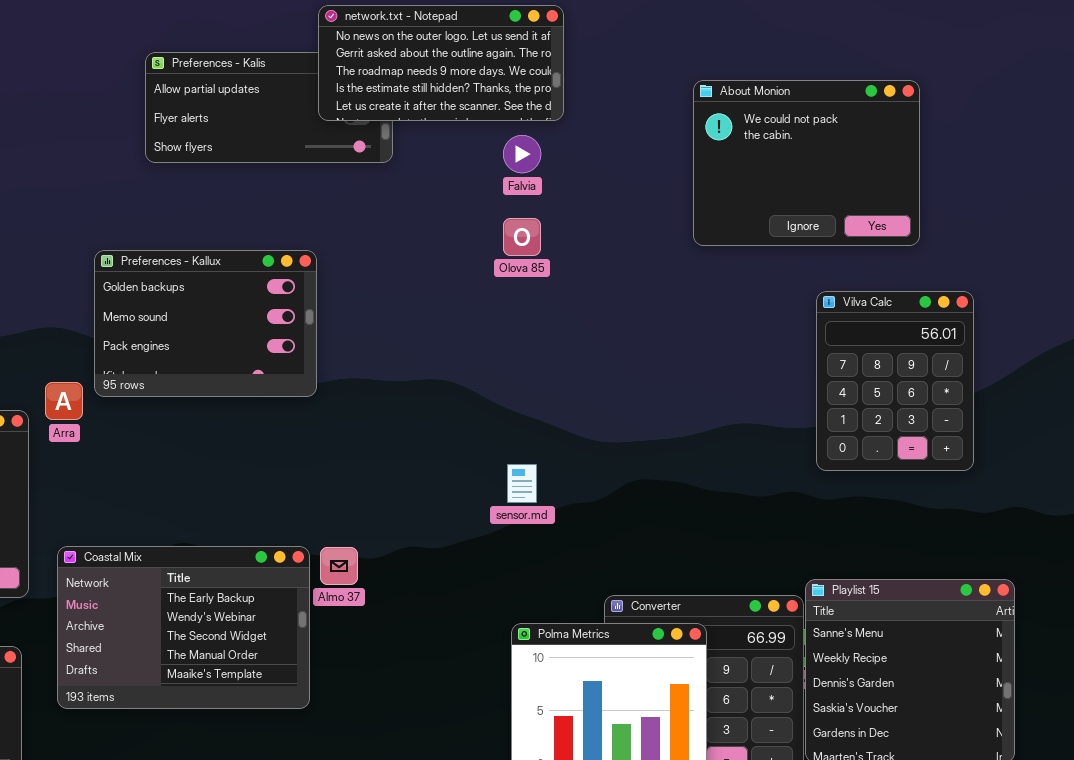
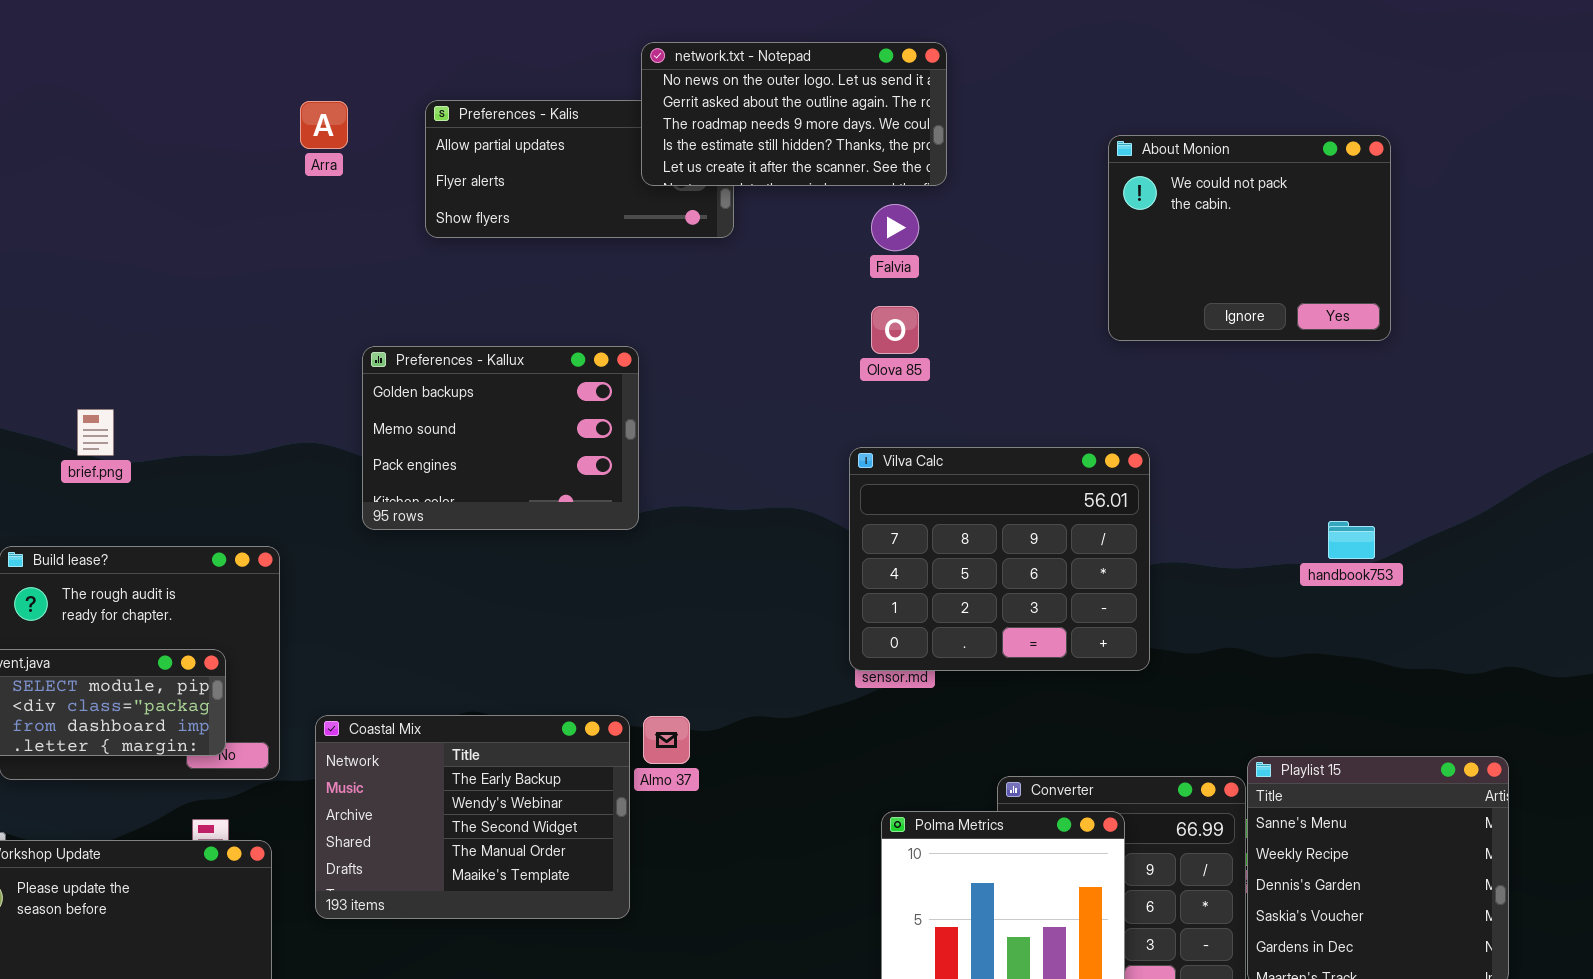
Vilva Calc: [816,291,974,471] -> [849,447,1150,671], moved, resized
Arra: [45,382,83,420] -> [300,101,348,149], moved

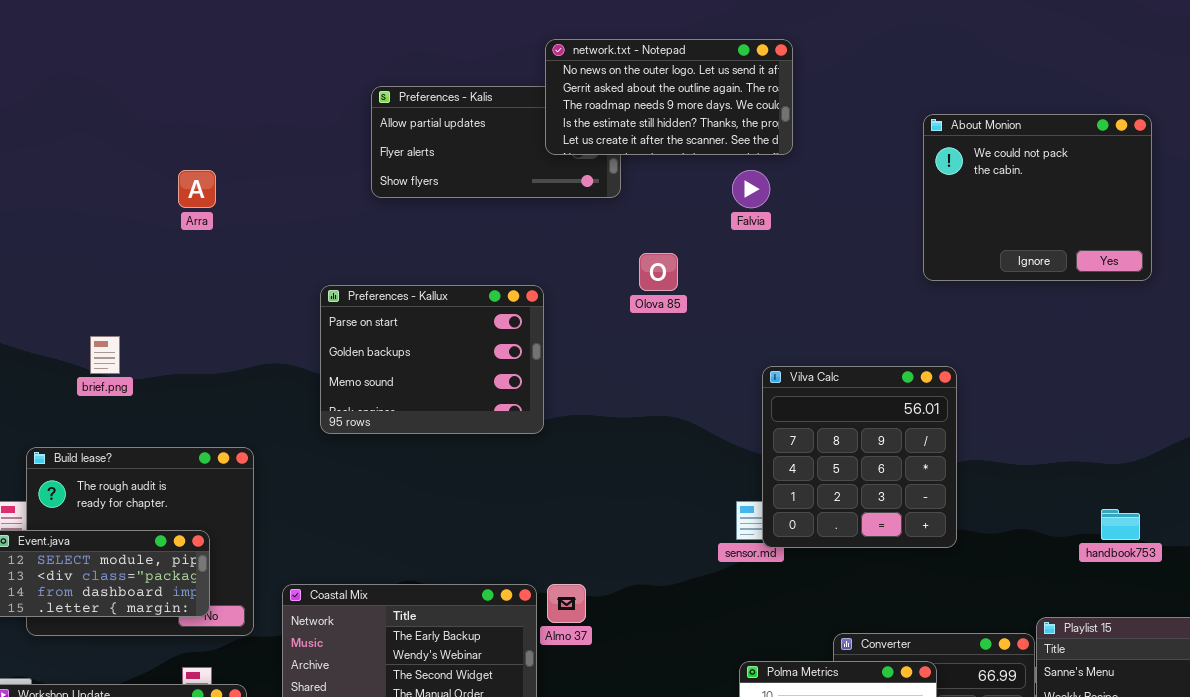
Arra: [300,101,348,149] -> [178,170,216,208], moved
Olova 85: [871,306,919,354] -> [639,253,678,291], moved
Preferences - Kallux: [362,346,639,530] -> [320,285,544,434], scrolled up 1 row
Vilva Calc: [849,447,1150,671] -> [762,366,957,548], resized
handbook753: [1328,521,1375,559] -> [1101,509,1140,540], moved

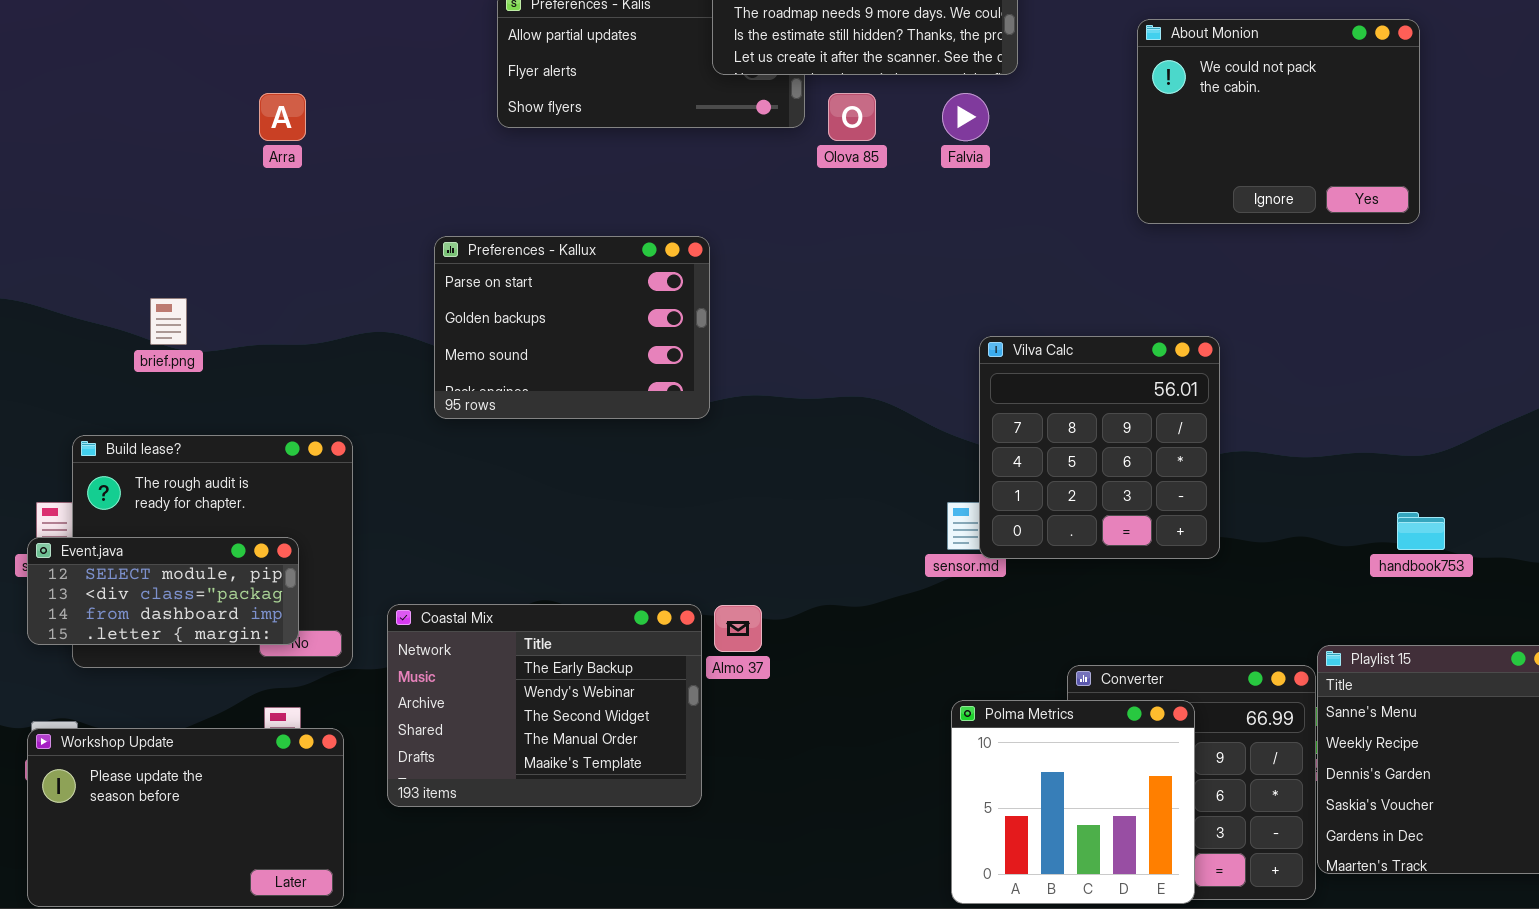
About Monion: [923,114,1152,281] -> [1137,19,1420,224], moved
Olova 85: [639,253,678,291] -> [828,93,876,141], moved

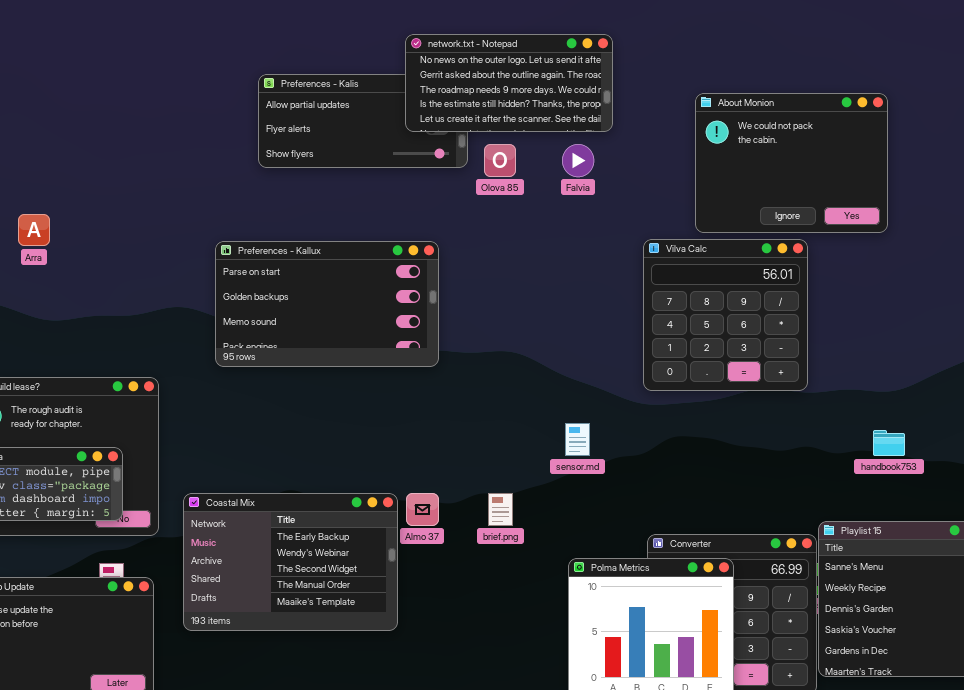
Arra: [259,93,306,141] -> [18,214,50,246], moved
Preferences - Kallux: [434,236,710,419] -> [215,241,439,367], resized
brief.png: [150,298,187,345] -> [488,493,513,526], moved
Vilva Calc: [979,336,1220,559] -> [643,239,808,391], moved

